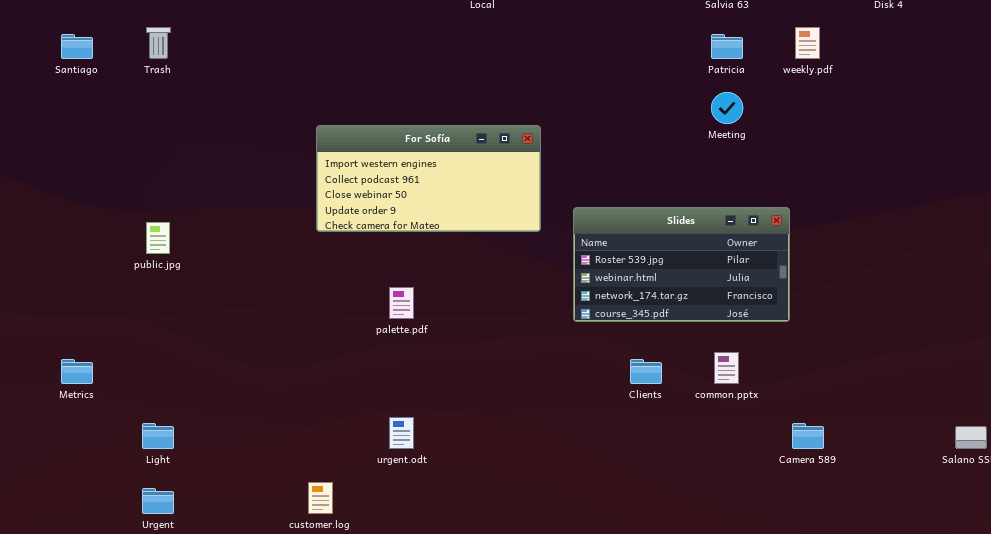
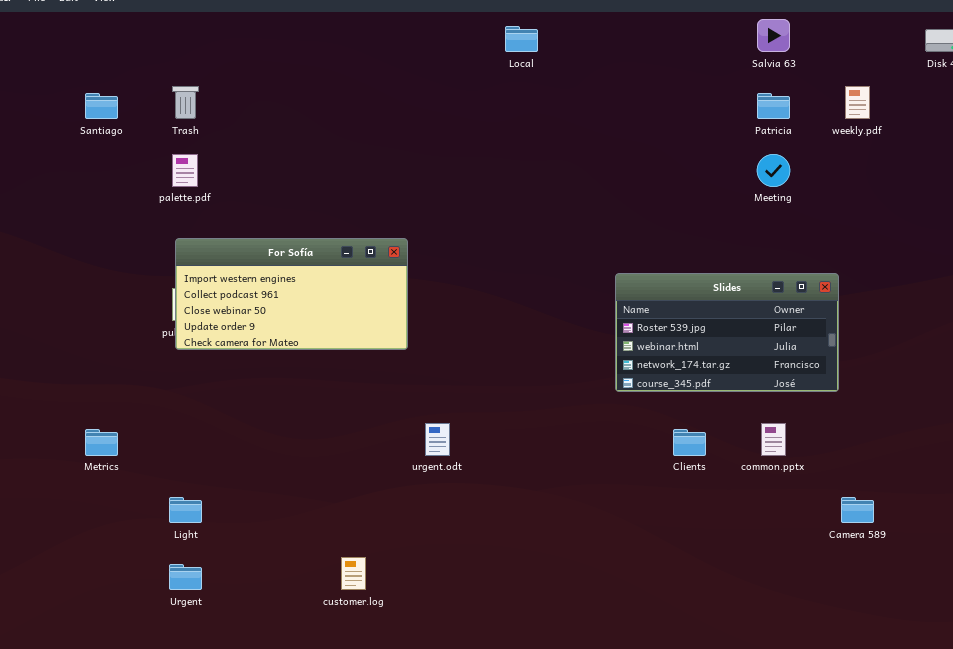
For Sofía: [316,125,541,232] -> [175,238,408,350], moved
palette.pdf: [389,287,414,319] -> [172,154,198,187], moved
urgent.odt: [389,417,414,449] -> [425,423,450,456], moved

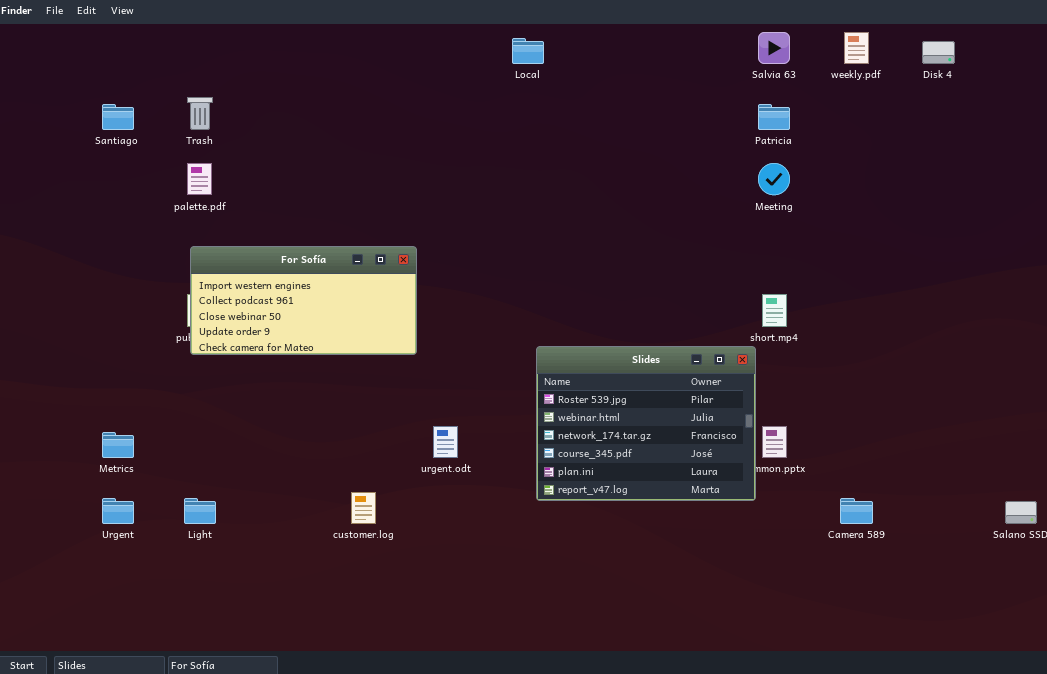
weekly.pdf: [845,86,870,119] -> [844,32,869,64], moved
Slides: [615,273,839,392] -> [536,346,756,501], moved, resized
customer.log: [341,557,366,590] -> [351,492,376,524], moved
Urgent: [169,564,202,590] -> [102,498,134,524], moved

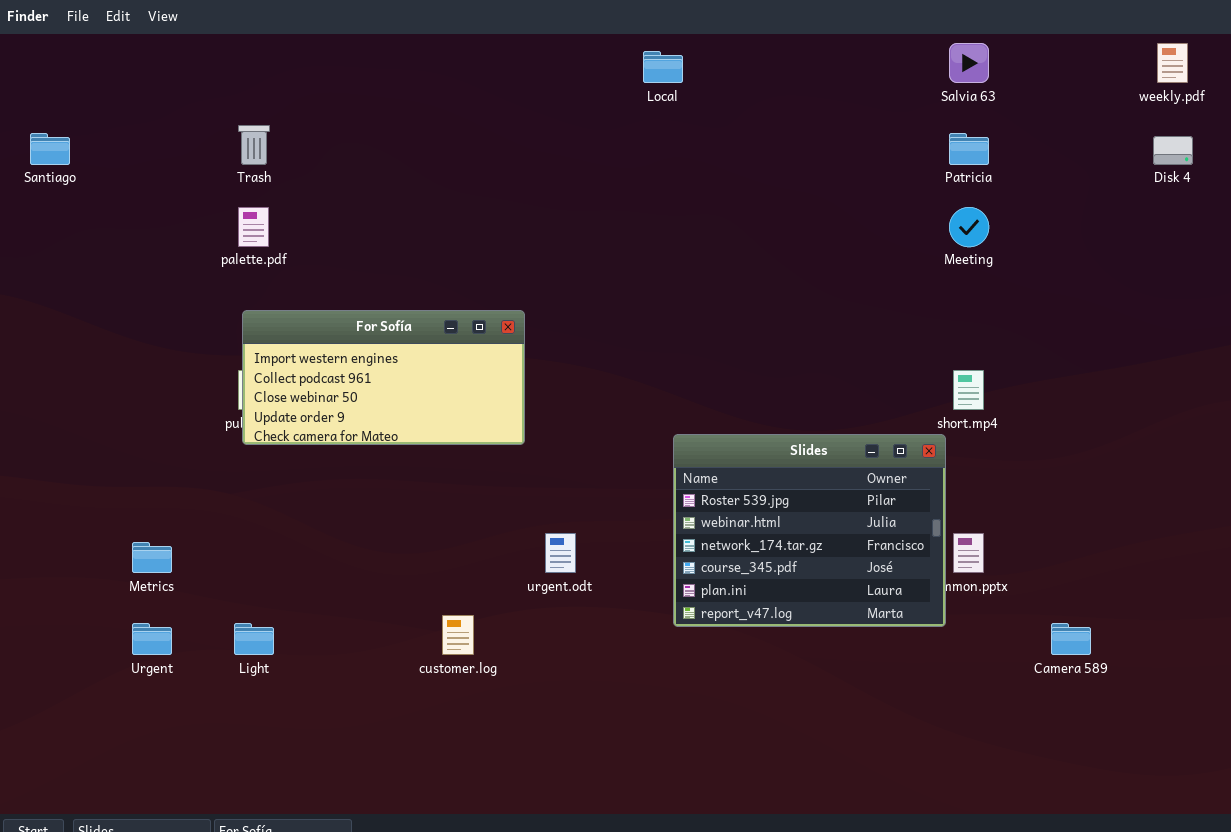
weekly.pdf: [844,32,869,64] -> [1157,43,1188,83], moved
Disk 4: [922,41,955,64] -> [1153,136,1193,165], moved
Santiago: [102,104,134,130] -> [30,133,70,165], moved

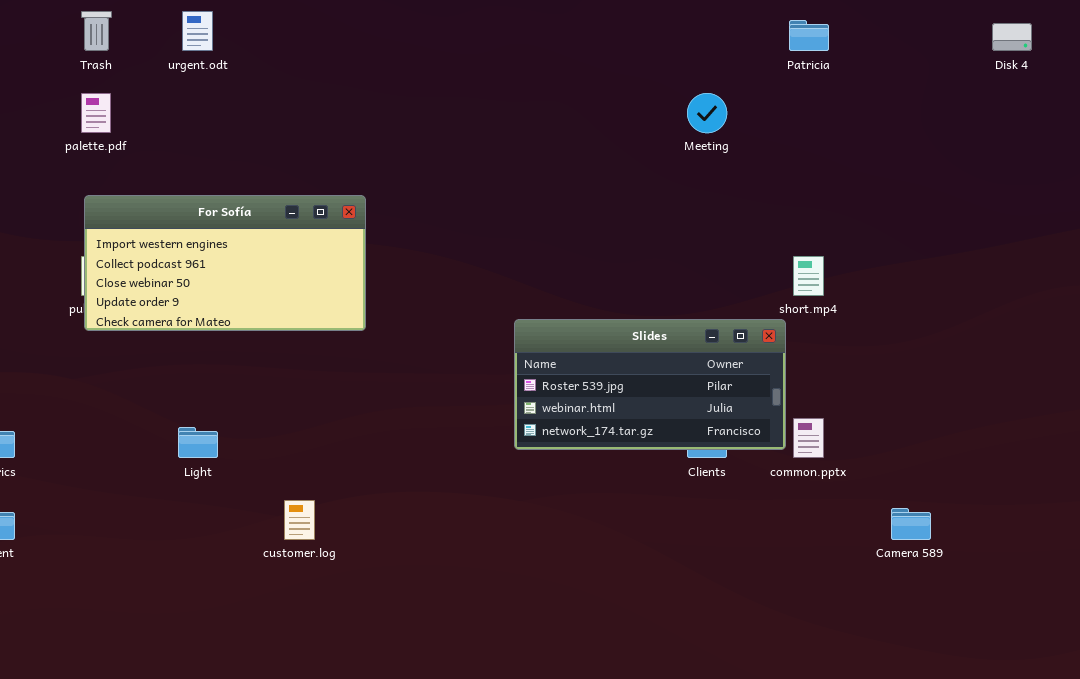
Meeting: [949,207,989,247] -> [687,93,727,133], moved
Slides: [673,434,946,627] -> [514,319,786,450], resized
urgent.odt: [545,533,576,573] -> [182,11,213,51], moved
Light: [234,623,274,655] -> [178,427,218,458], moved

